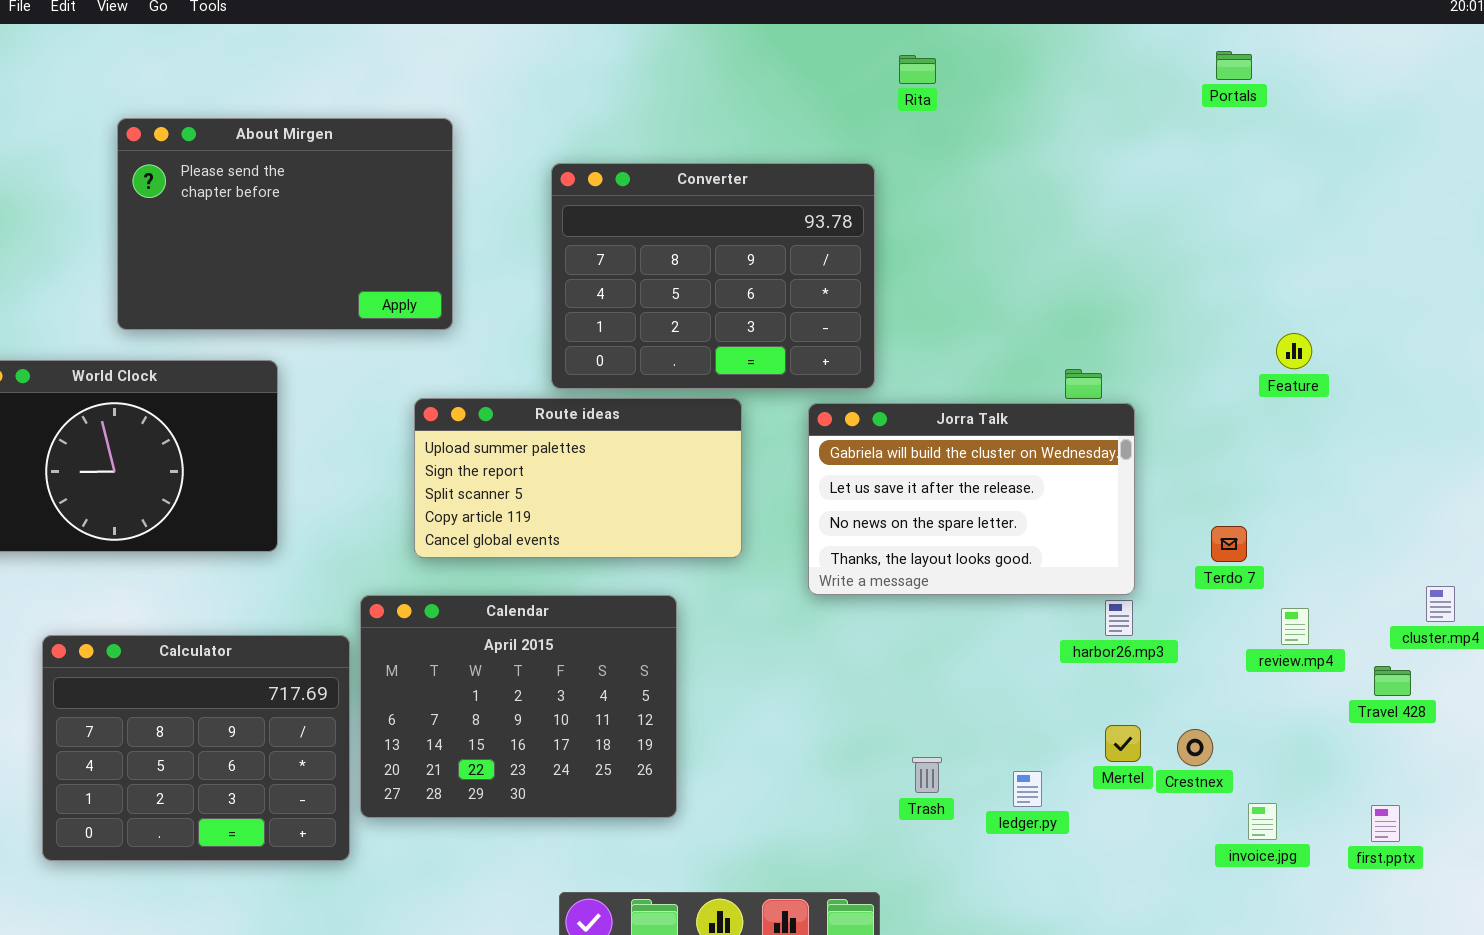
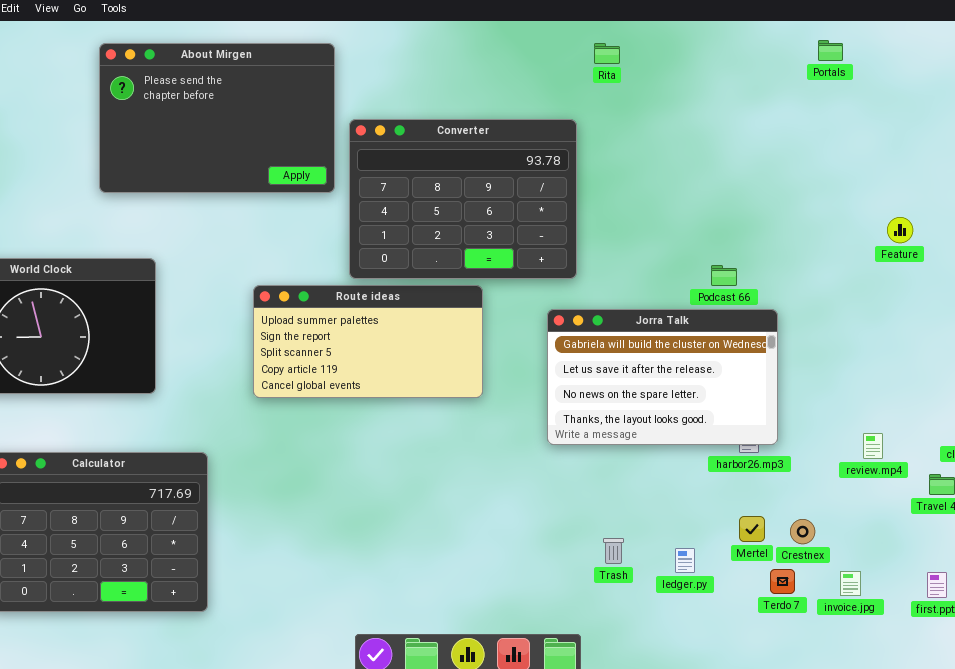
About Mirgen: [117,118,453,330] -> [99,43,335,193], moved
Feature: [1276,333,1312,369] -> [887,217,913,243], moved
Jorra Talk: [808,403,1135,595] -> [547,309,778,445], moved
Terdo 7: [1211,526,1247,562] -> [770,569,795,594], moved
Calendar: [360,595,677,818] -> none, closed

